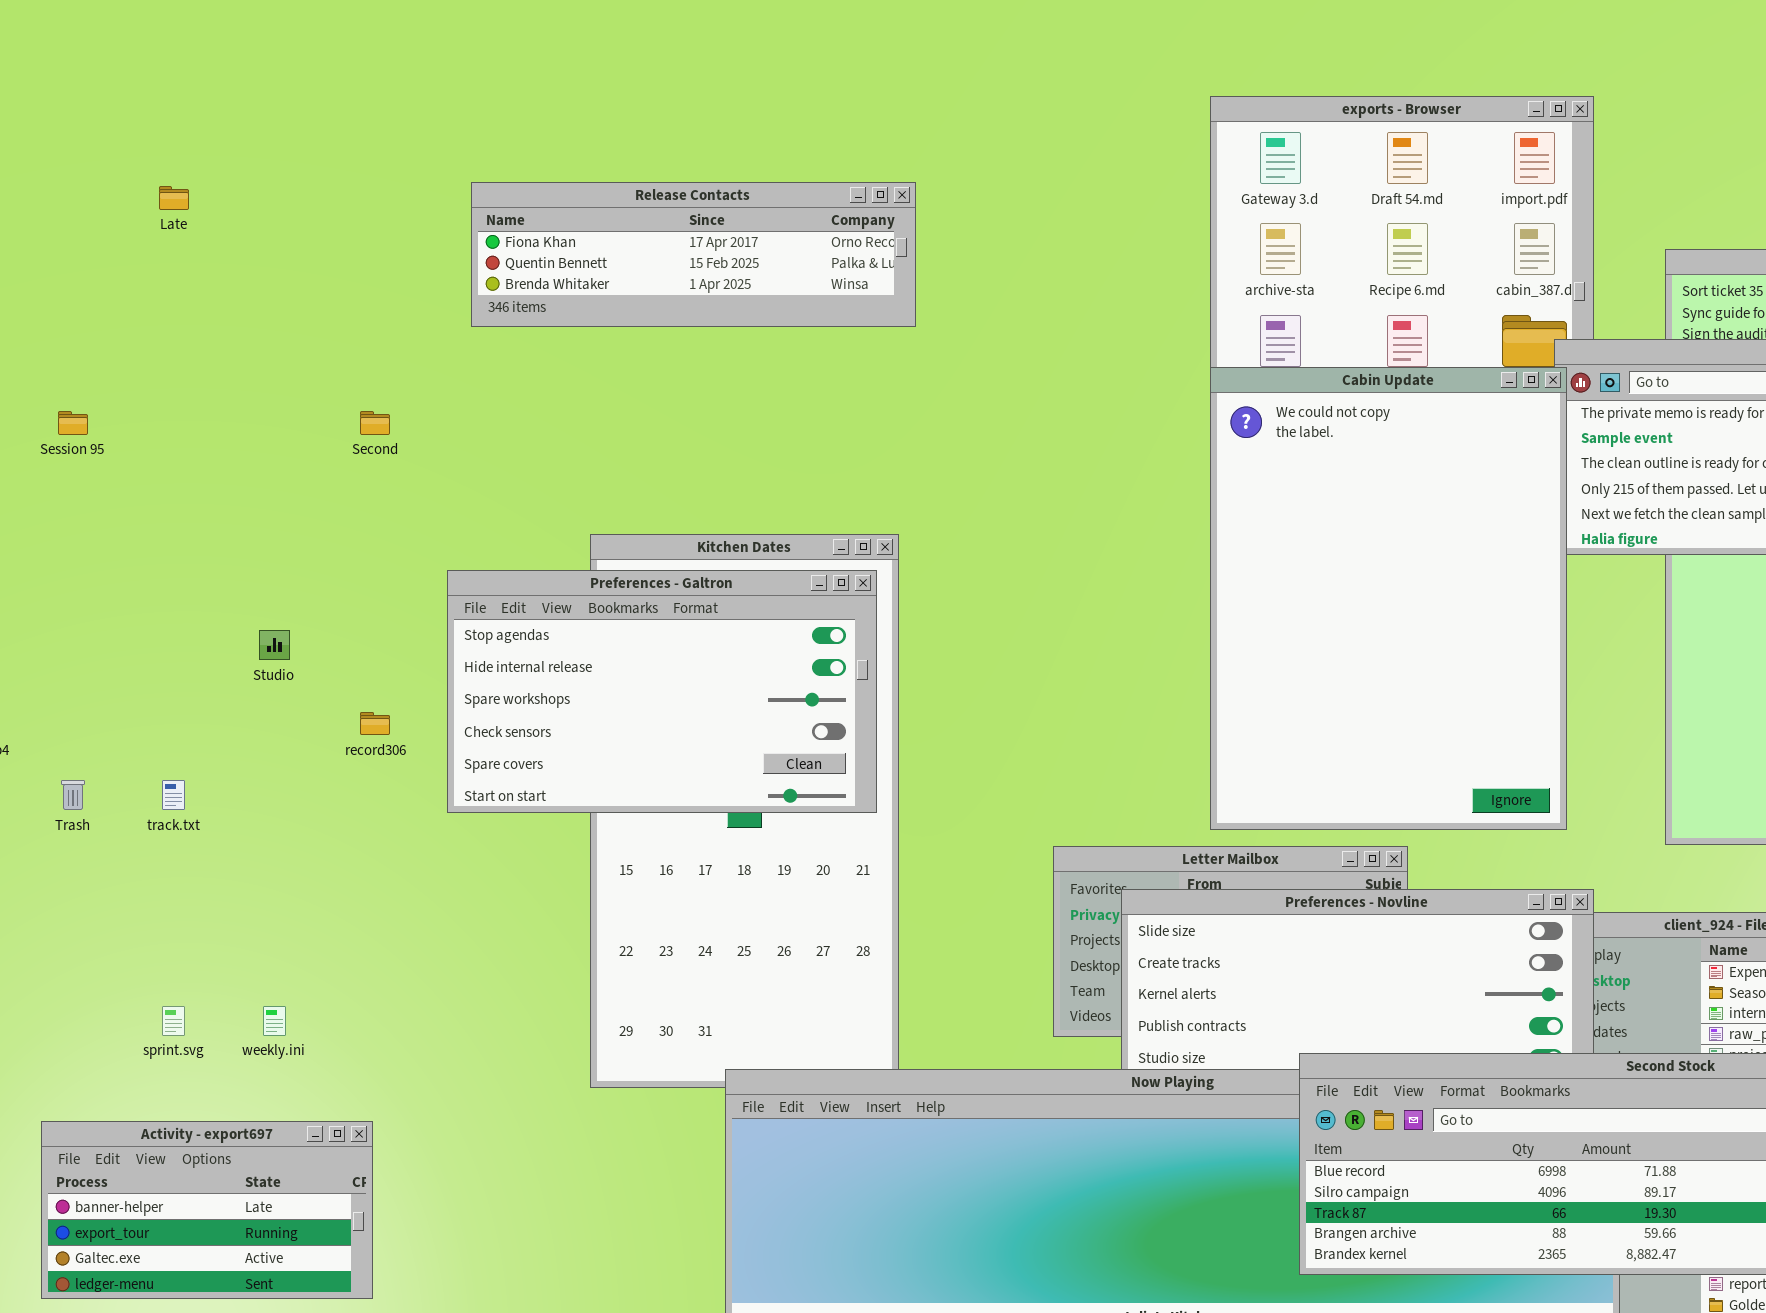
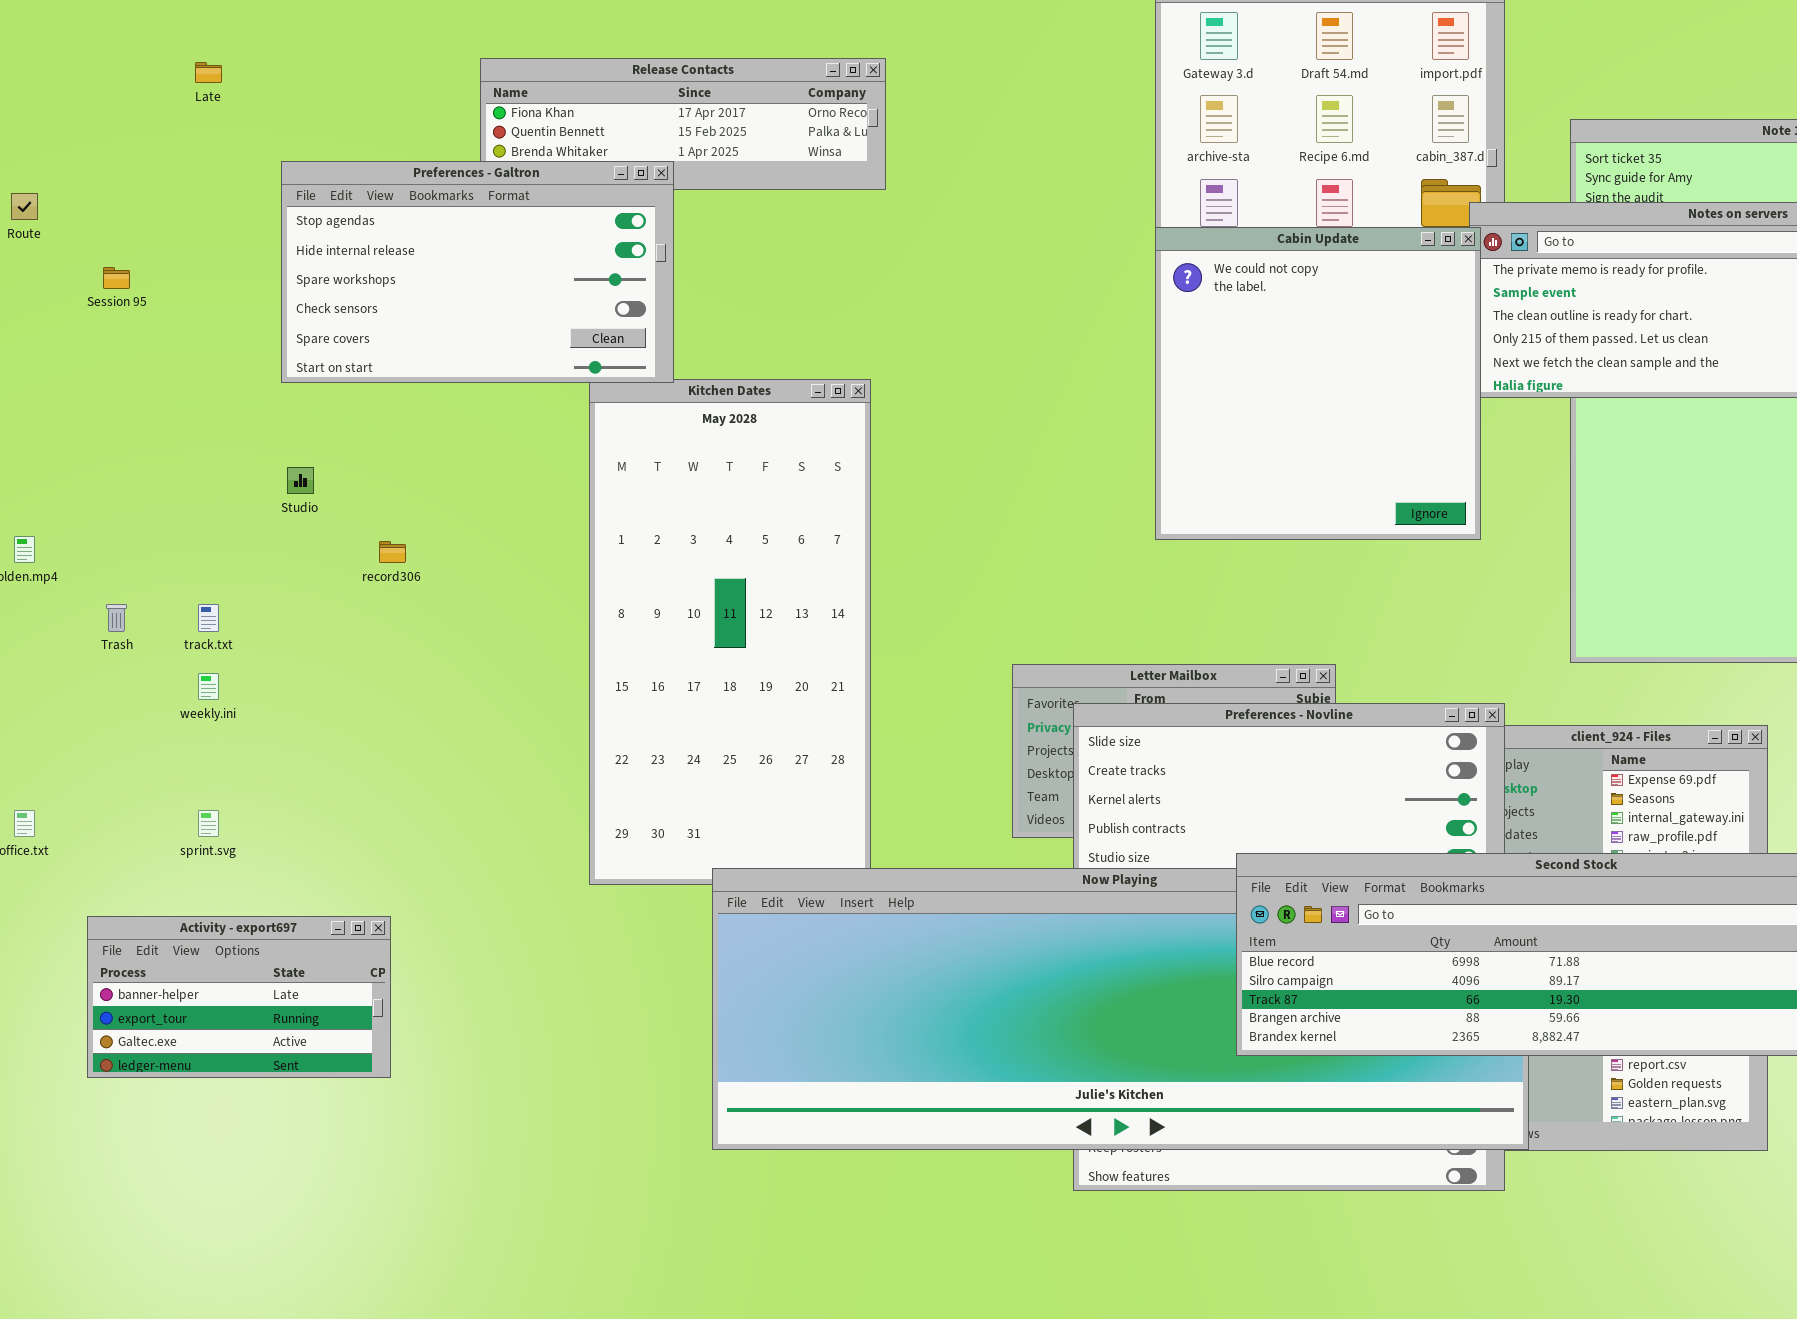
Cabin Update: [1210,367,1567,830] -> [1155,227,1481,540], resized
Preferences - Galtron: [447,570,877,813] -> [281,161,674,383], moved
weekly.ini: [263,1006,286,1036] -> [198,673,219,700], moved

